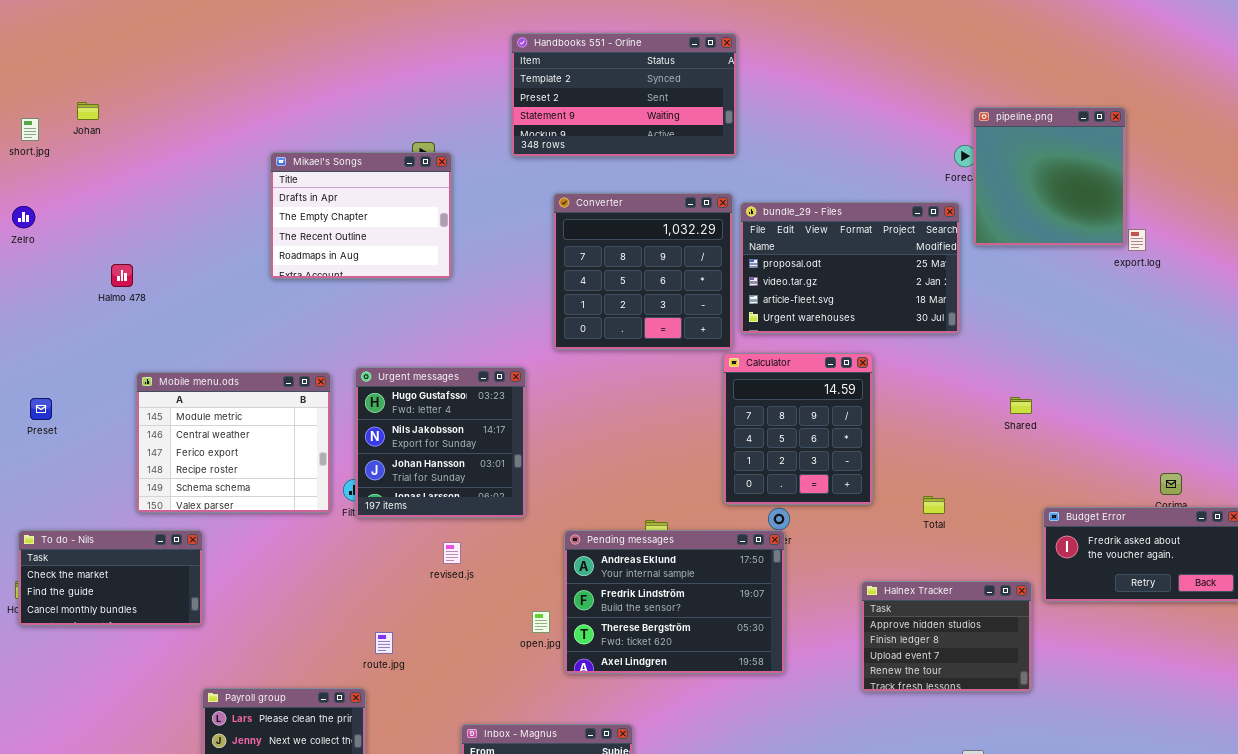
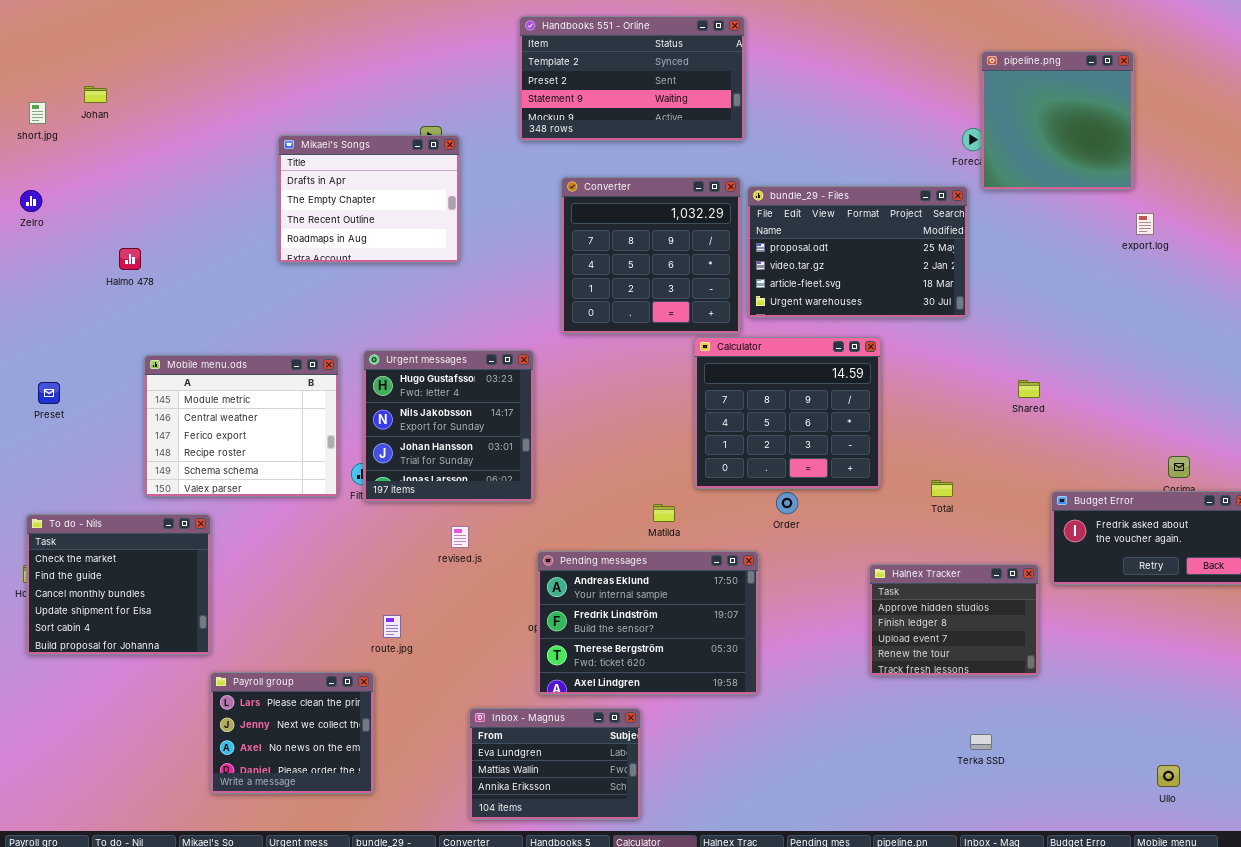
pipeline.png: [973,107,1126,246] -> [981,51,1134,190], moved
Calculator: [723,353,873,505] -> [694,337,881,489], resized
To do - Nils: [18,530,203,626] -> [26,514,211,655], resized
Pending messages: [564,530,785,674] -> [537,551,759,695], moved

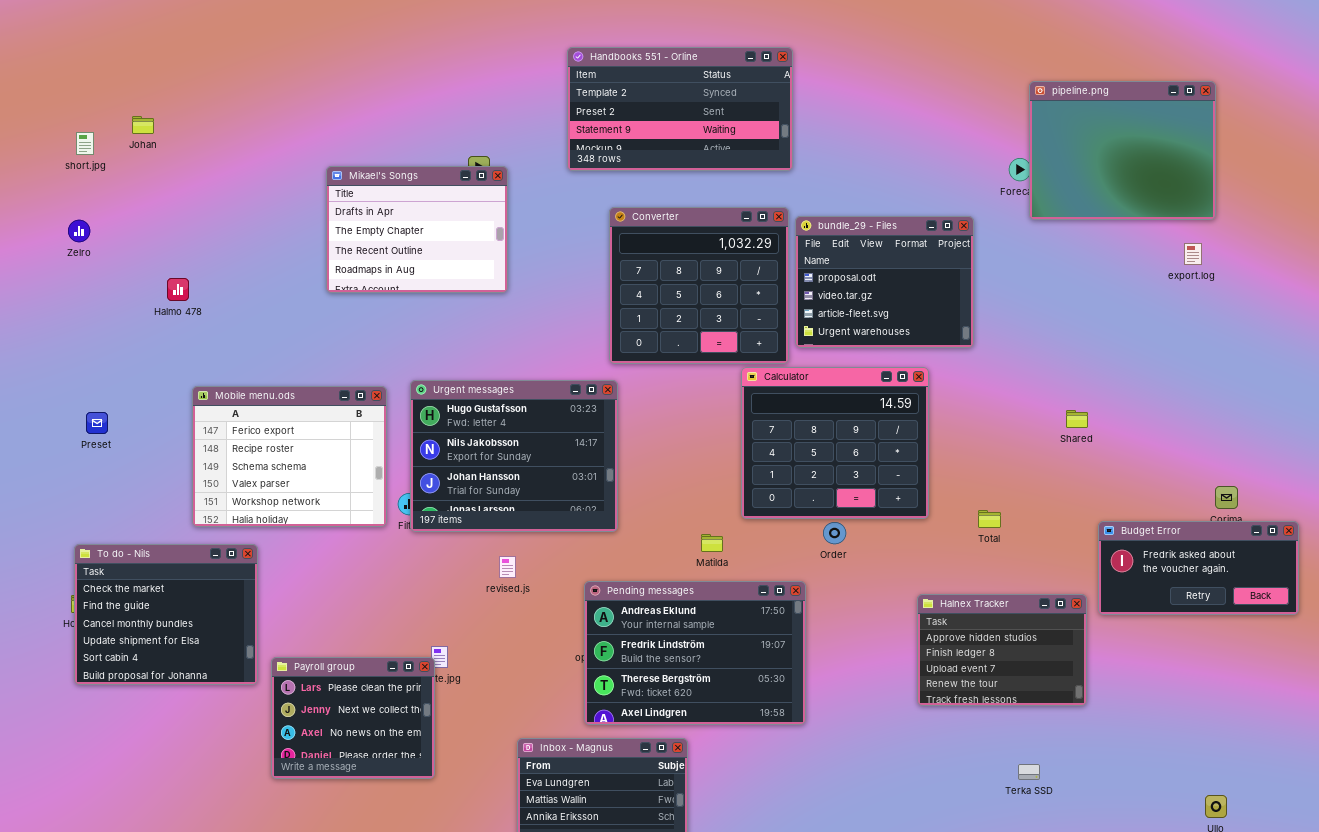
pipeline.png: [981,51,1134,190] -> [1029,81,1216,220], resized
bundle_29 - Files: [747,186,968,318] -> [795,216,974,348], resized
Urgent messages: [363,350,534,502] -> [410,380,618,532], resized
Mobile menu.ods: [144,355,339,497] -> [192,386,387,527], scrolled down 2 rows
Payroll group: [210,672,374,794] -> [271,657,435,779], moved

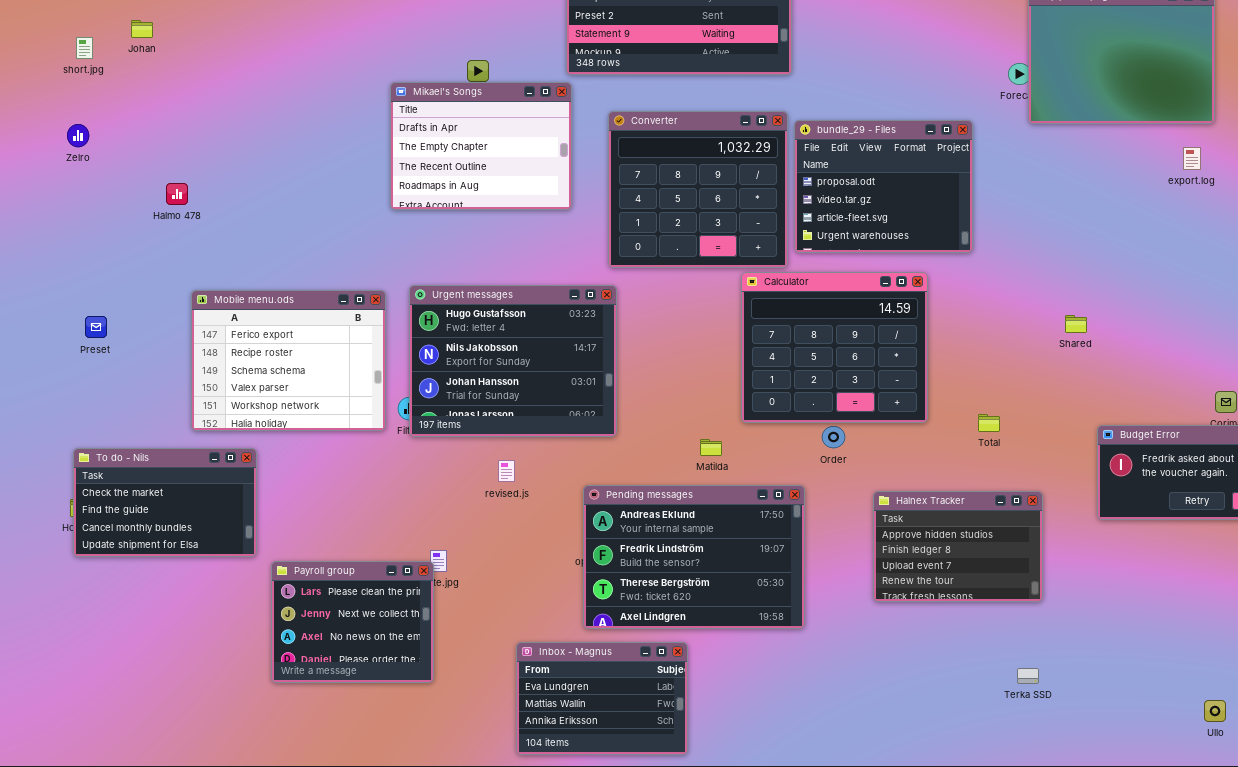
Mikael's Songs: [326,166,508,293] -> [390,82,572,210], moved
To do - Nils: [74,544,258,685] -> [73,448,257,557], resized
Halnex Tracker: [917,594,1087,706] -> [873,491,1043,602], moved

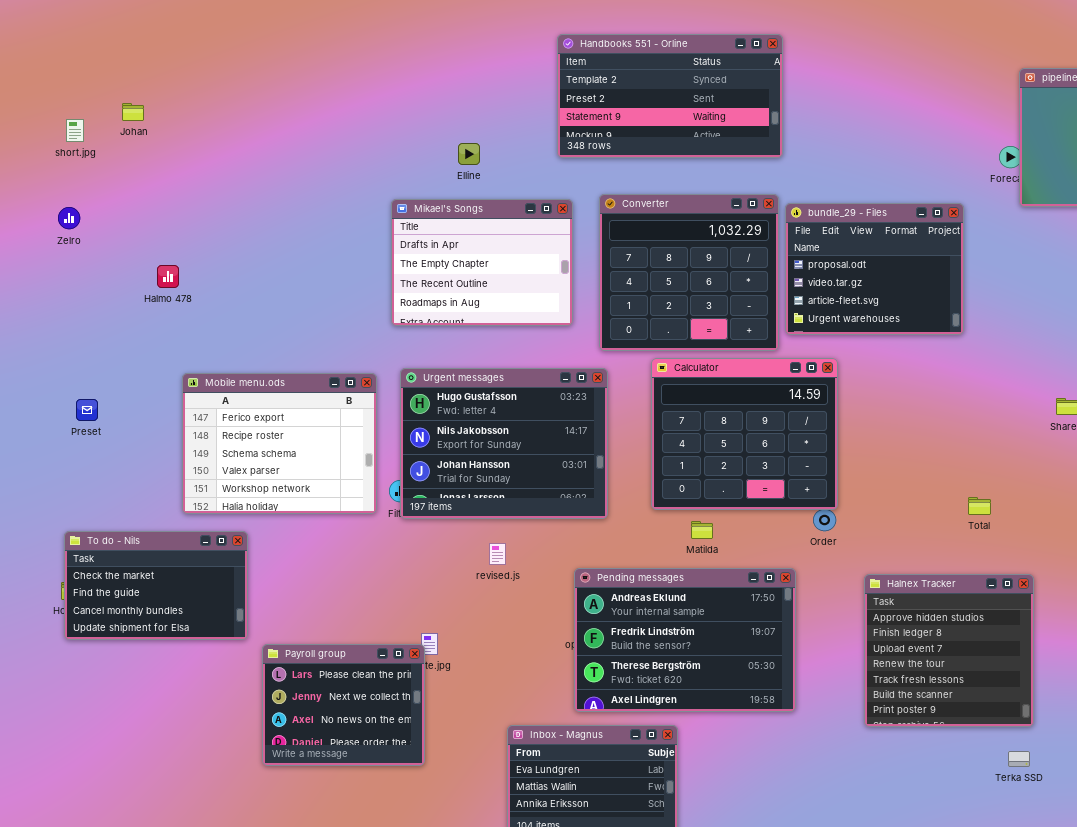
Mikael's Songs: [390,82,572,210] -> [391,199,573,326], moved
Calculator: [741,272,928,423] -> [651,358,838,510], moved
Halnex Tracker: [873,491,1043,602] -> [864,574,1034,727], resized

